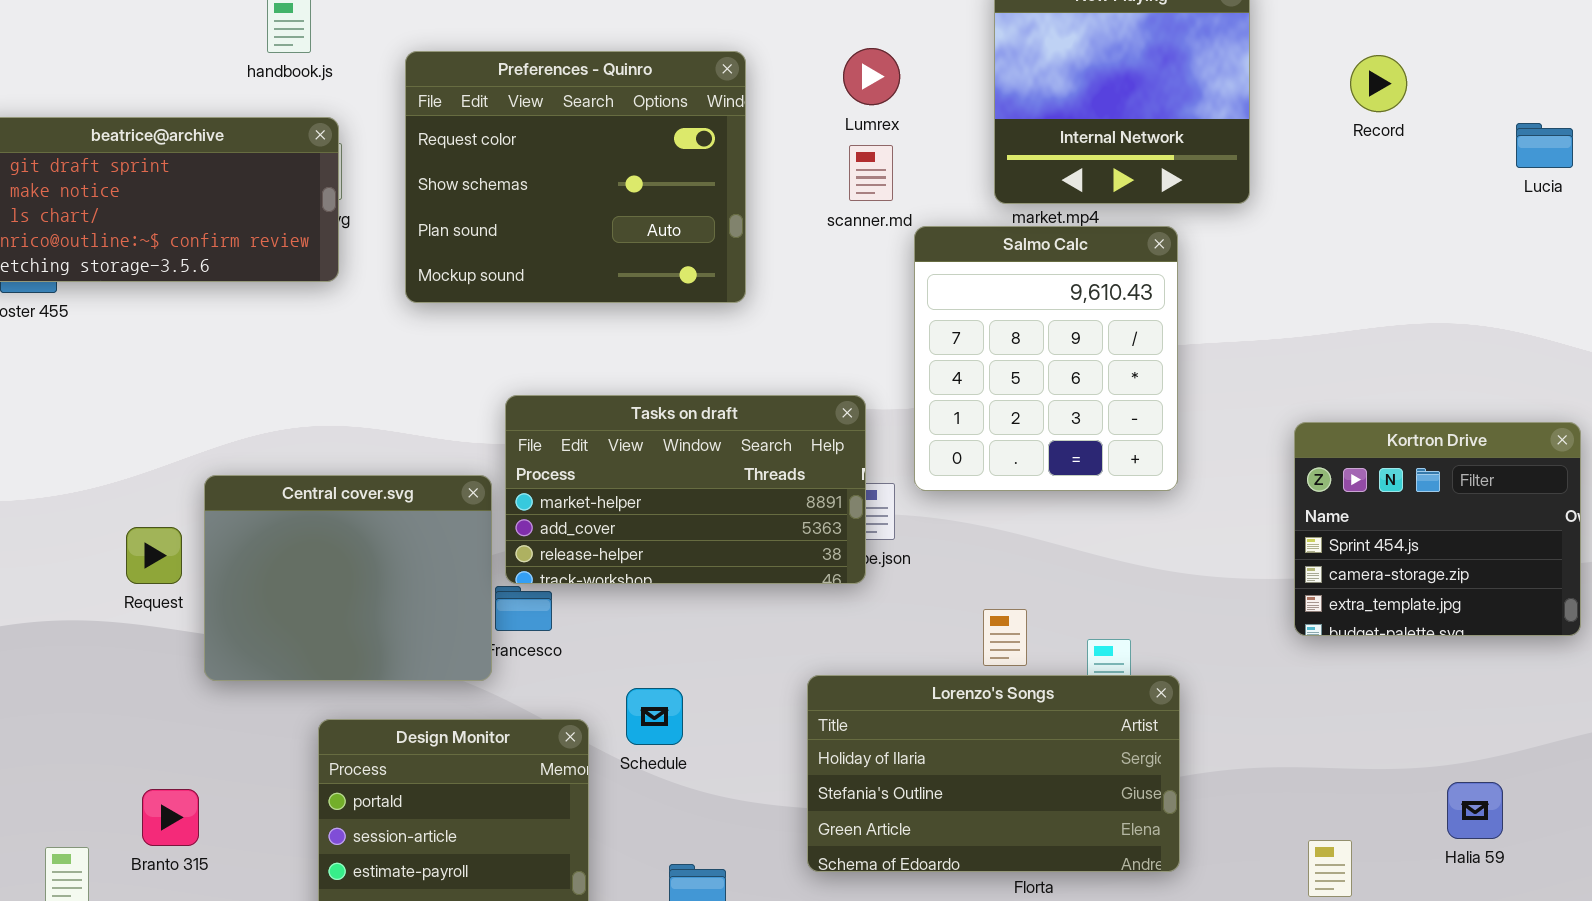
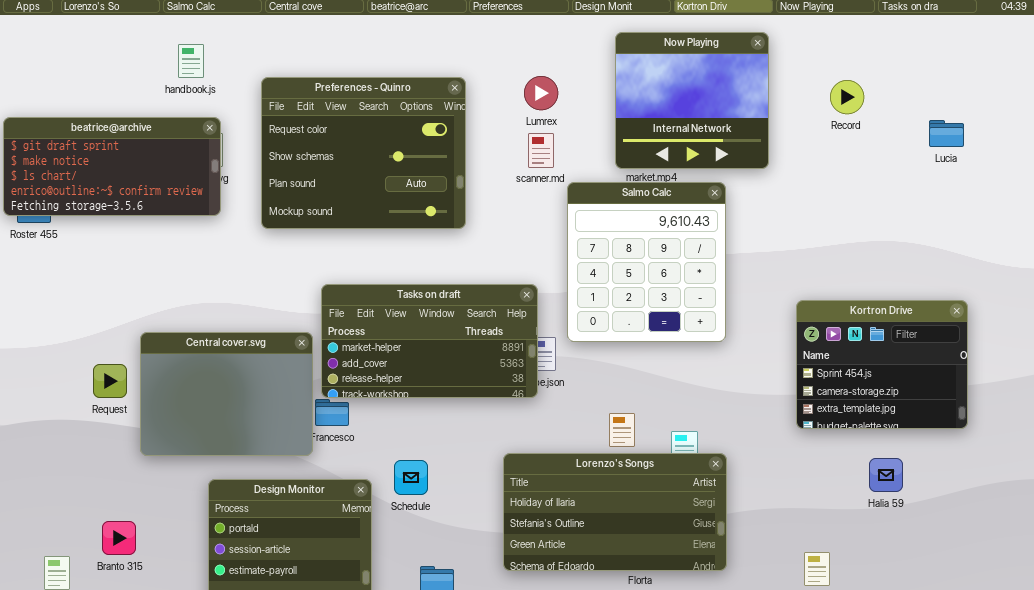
Halia 59: [1447,782,1503,839] -> [869,458,903,492], moved

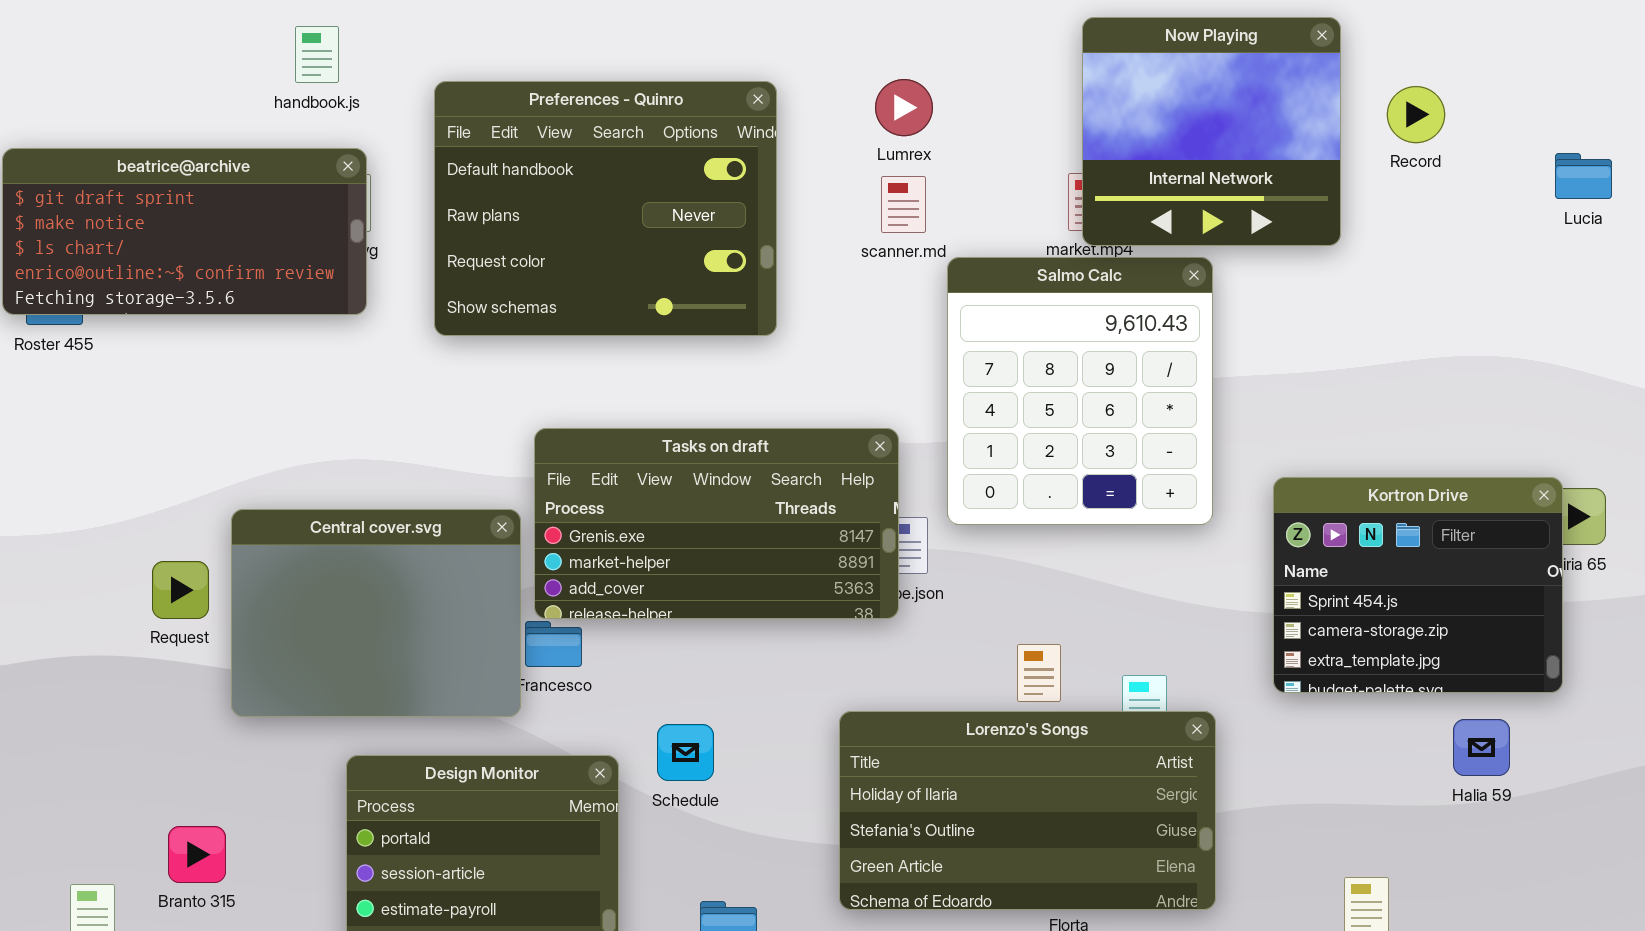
Now Playing: [615,32,769,169] -> [1082,17,1341,246], moved
Preferences - Quinro: [261,77,466,229] -> [434,81,777,336], scrolled up 2 rows
Tasks on draft: [321,284,538,398] -> [534,428,899,619], scrolled up 1 row
Kortron Drive: [796,300,968,429] -> [1273,477,1563,693], moved

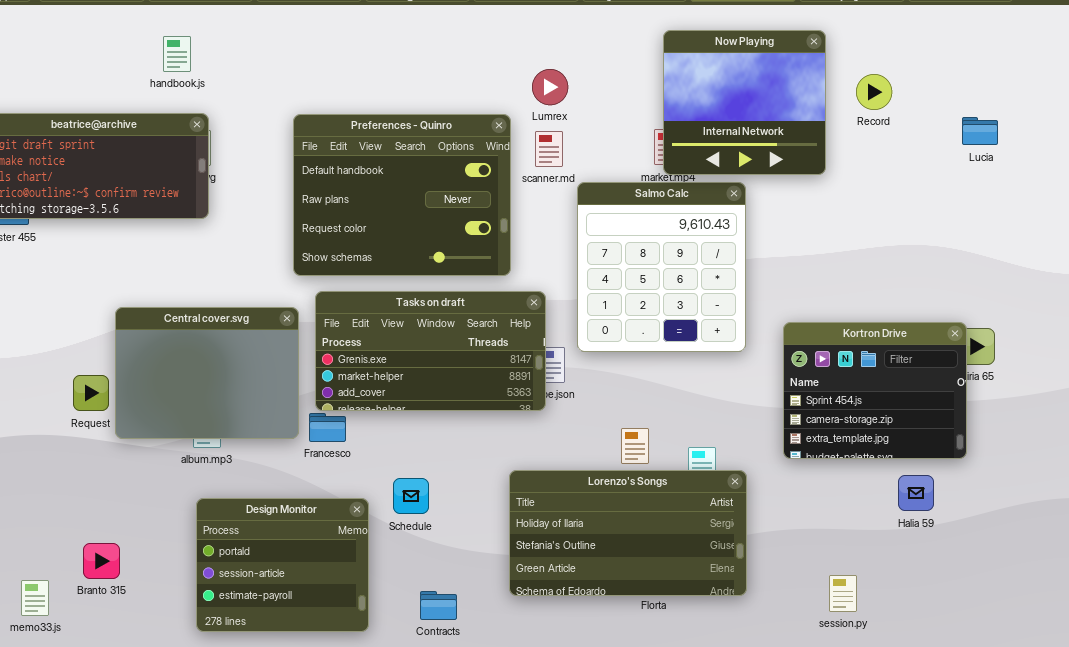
Preferences - Quinro: [434,81,777,336] -> [293,114,511,276], moved
Central cover.svg: [231,509,521,717] -> [115,307,299,439], moved

